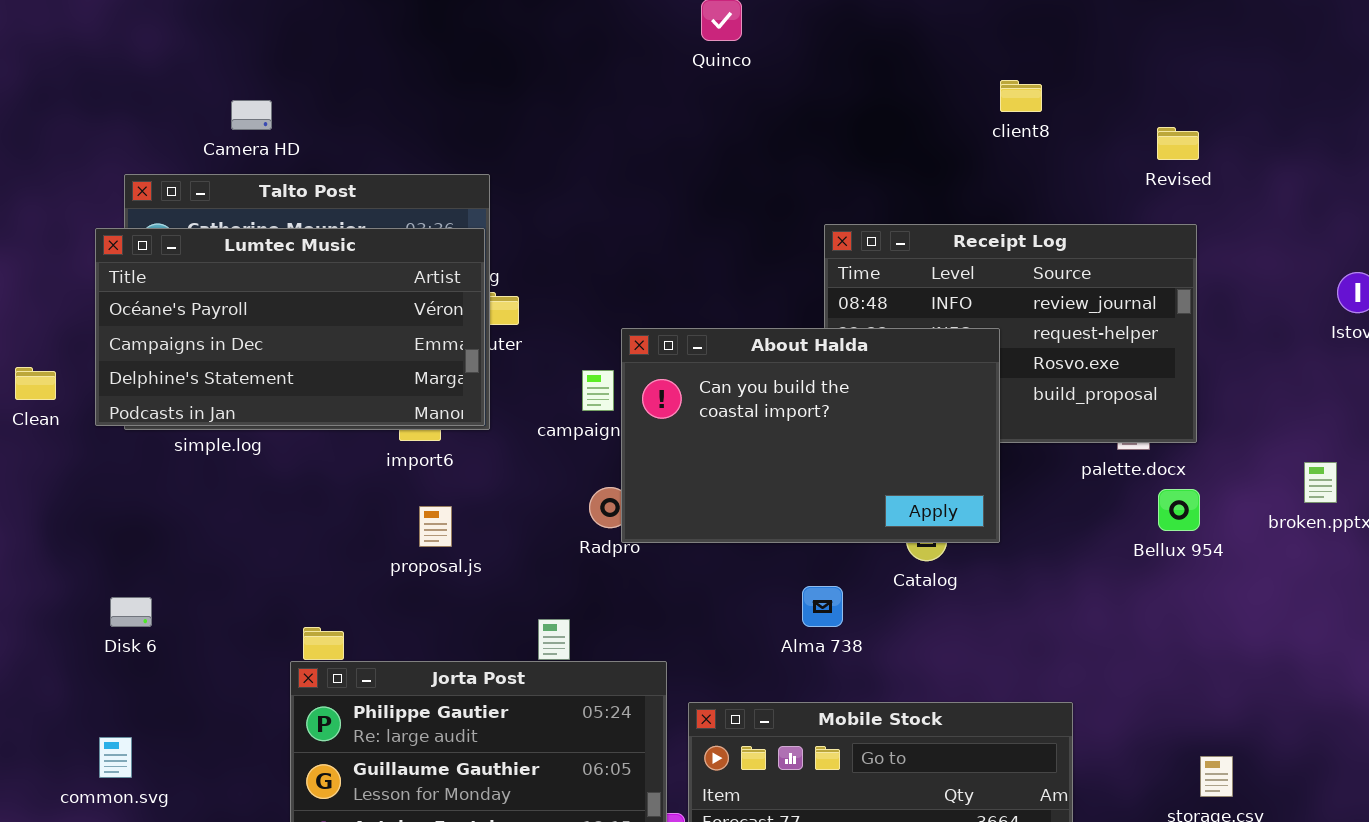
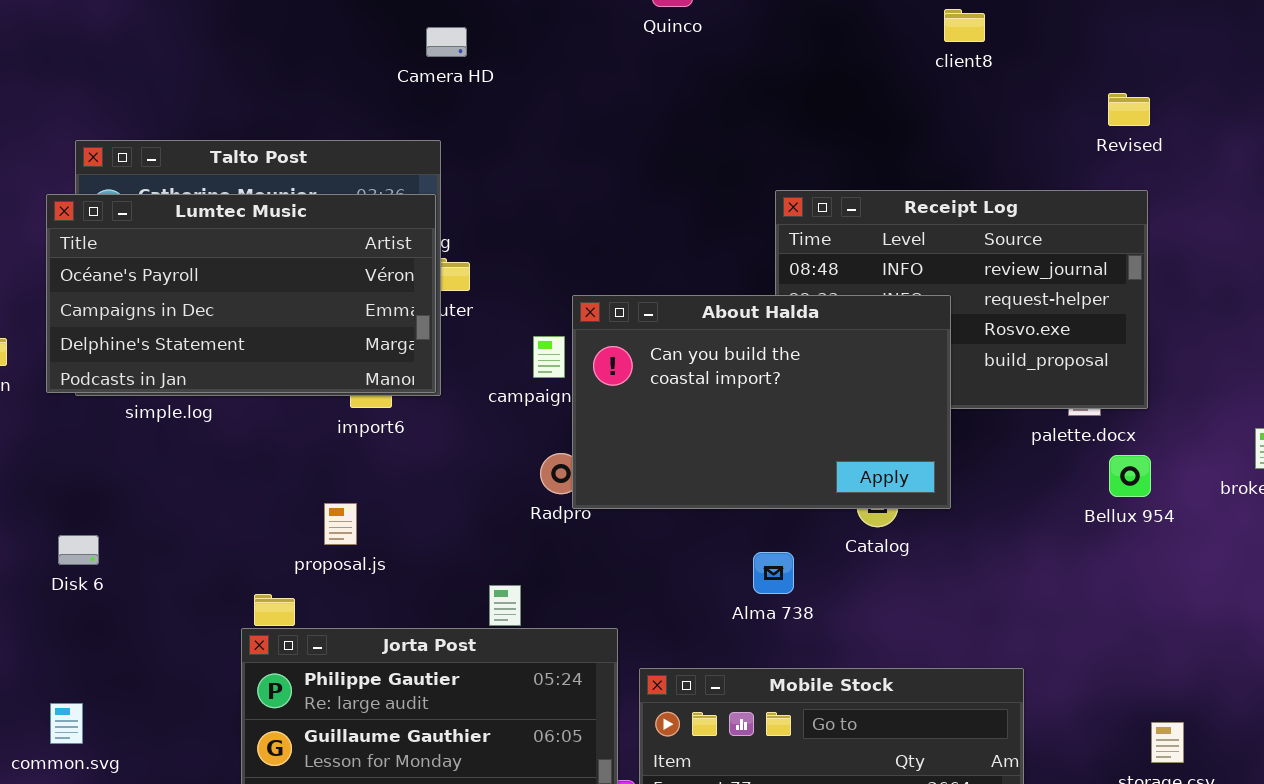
client8: [1000,80,1042,112] -> [944,9,985,42], moved
Camera HD: [231,100,272,130] -> [426,27,467,57], moved
proposal.js: [419,506,452,547] -> [324,503,357,545], moved
Disk 6: [110,597,152,627] -> [58,535,99,565], moved

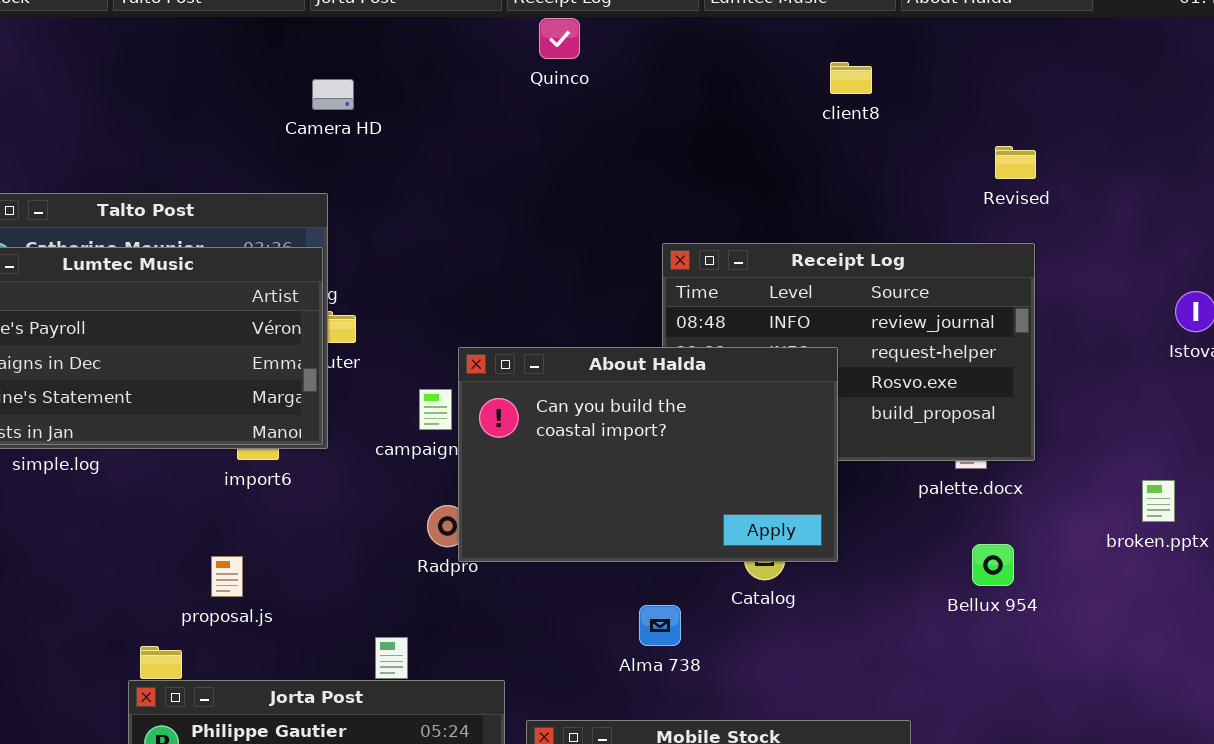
Bellux 954: [1109,455,1151,497] -> [972,544,1014,586], moved

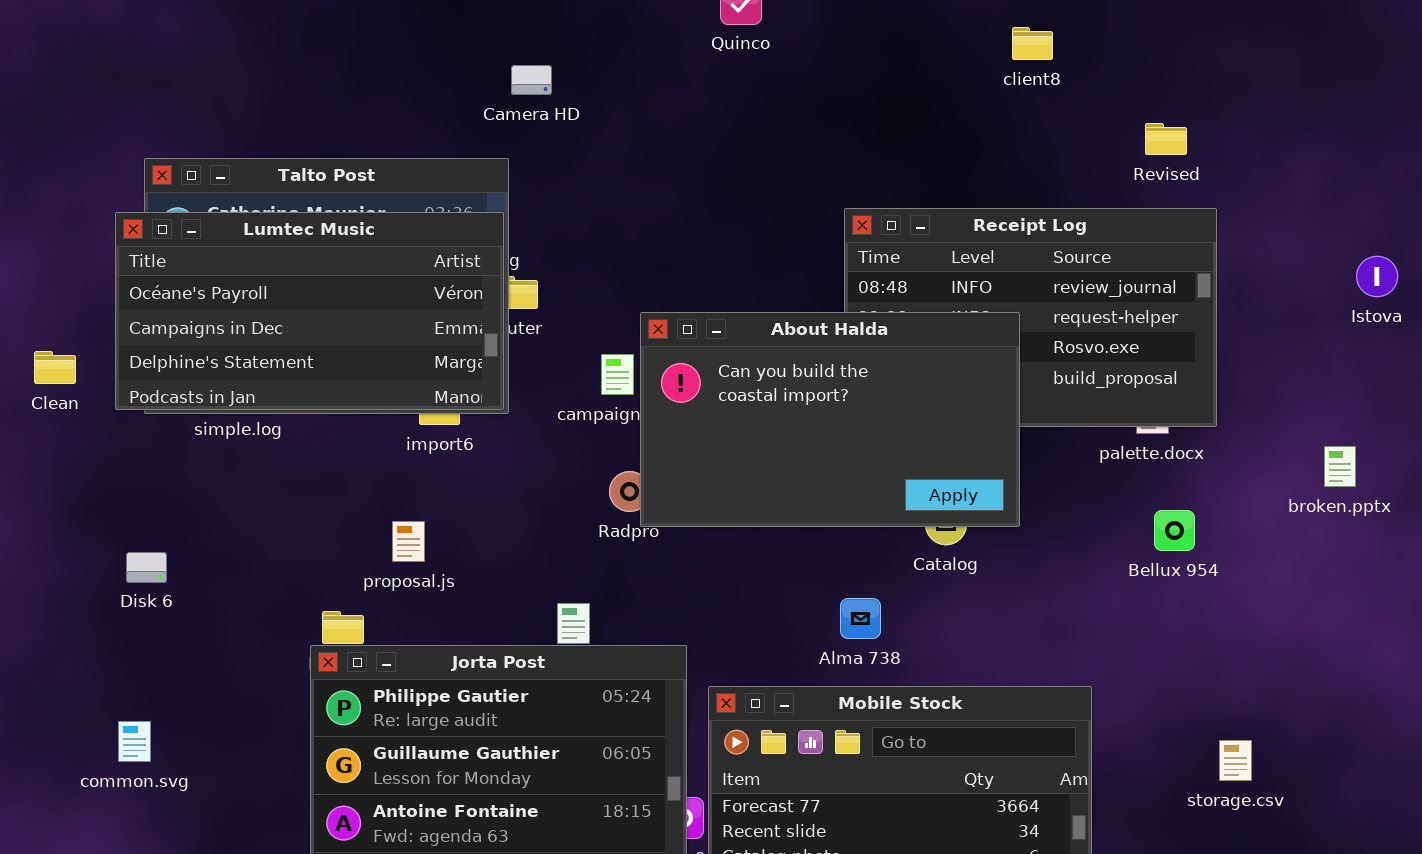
Camera HD: [312,79,354,110] -> [511,65,552,95], moved
Revised: [995,146,1036,179] -> [1145,123,1187,155], moved
Alma 738: [639,605,681,646] -> [840,598,881,639], moved

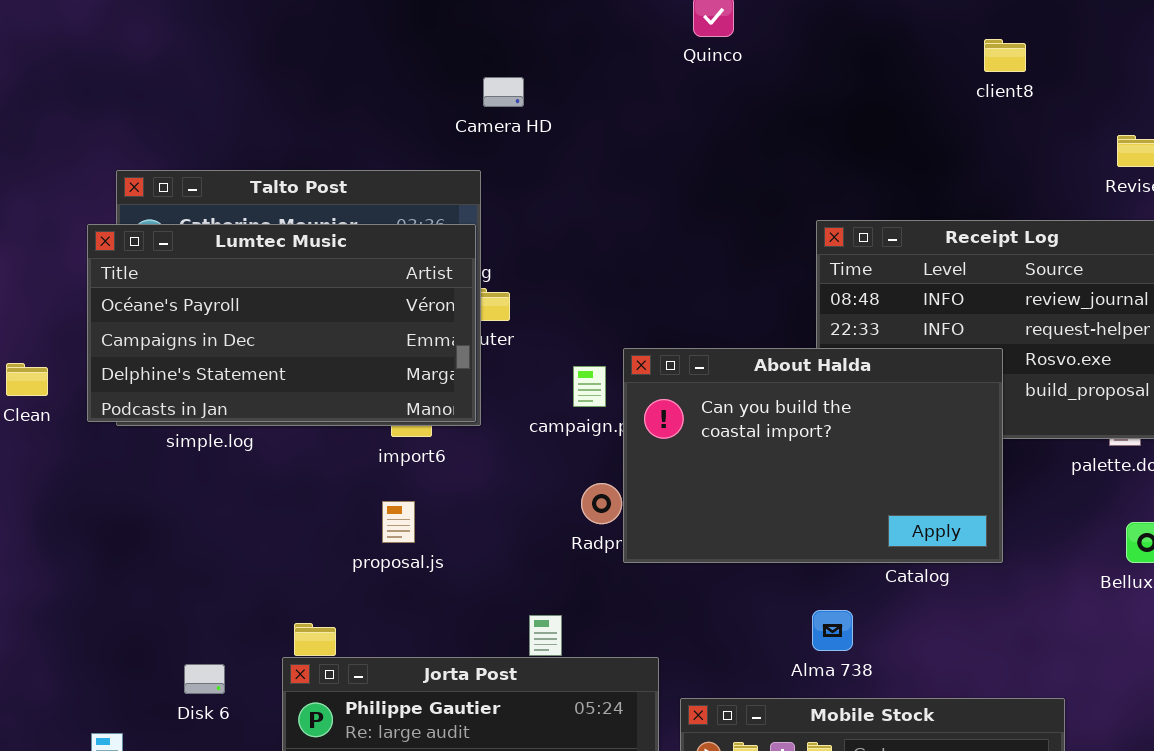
About Halda: [640,312,1020,527] -> [623,348,1003,563], moved
proposal.js: [392,521,425,562] -> [382,501,415,543], moved
Disk 6: [126,552,167,583] -> [184,664,225,694], moved

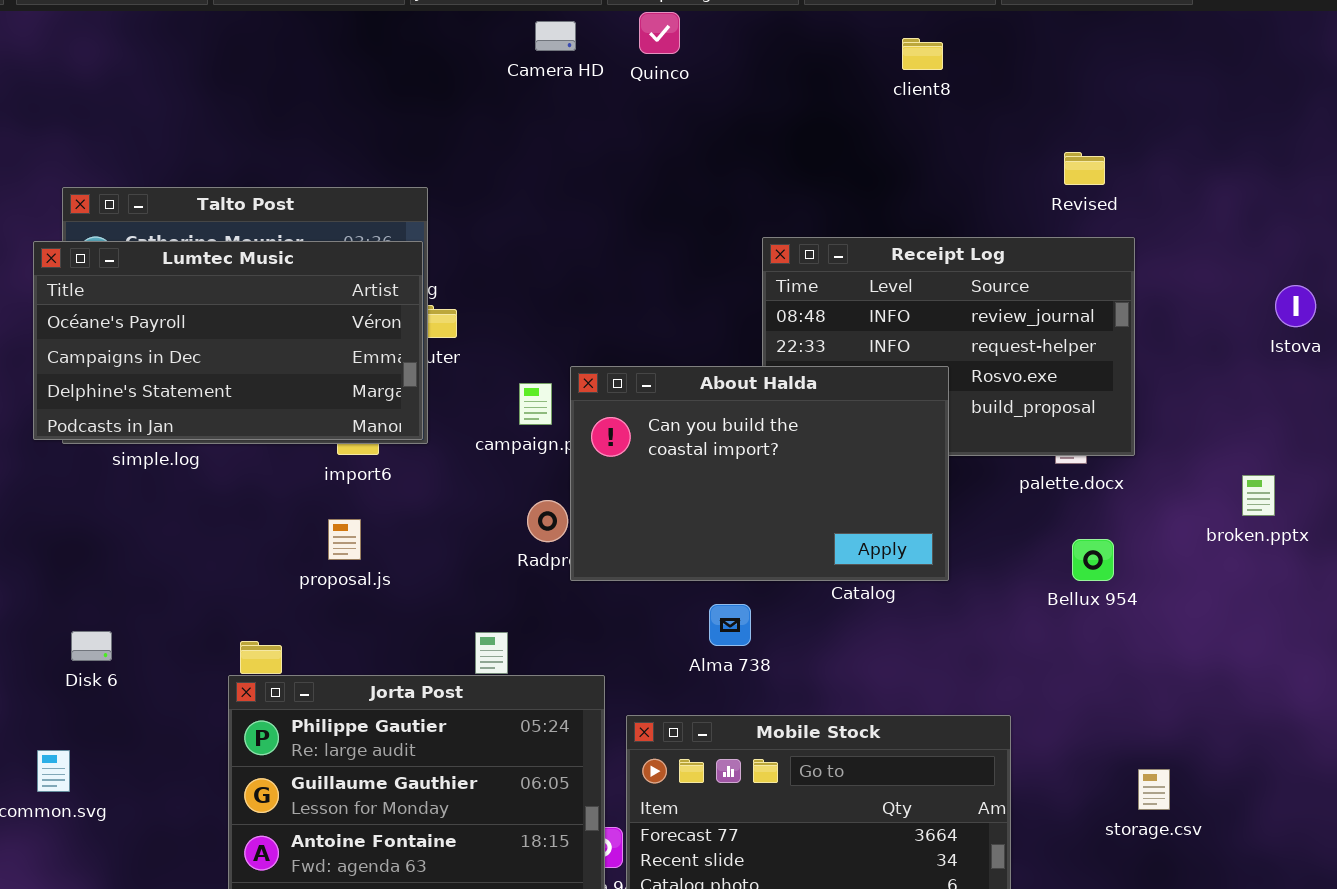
client8: [984,39,1026,72] -> [902,38,943,70], moved
Camera HD: [483,77,524,107] -> [535,21,576,51], moved
Alma 738: [812,610,853,651] -> [709,604,751,646], moved
Disk 6: [184,664,225,694] -> [71,631,112,661], moved

